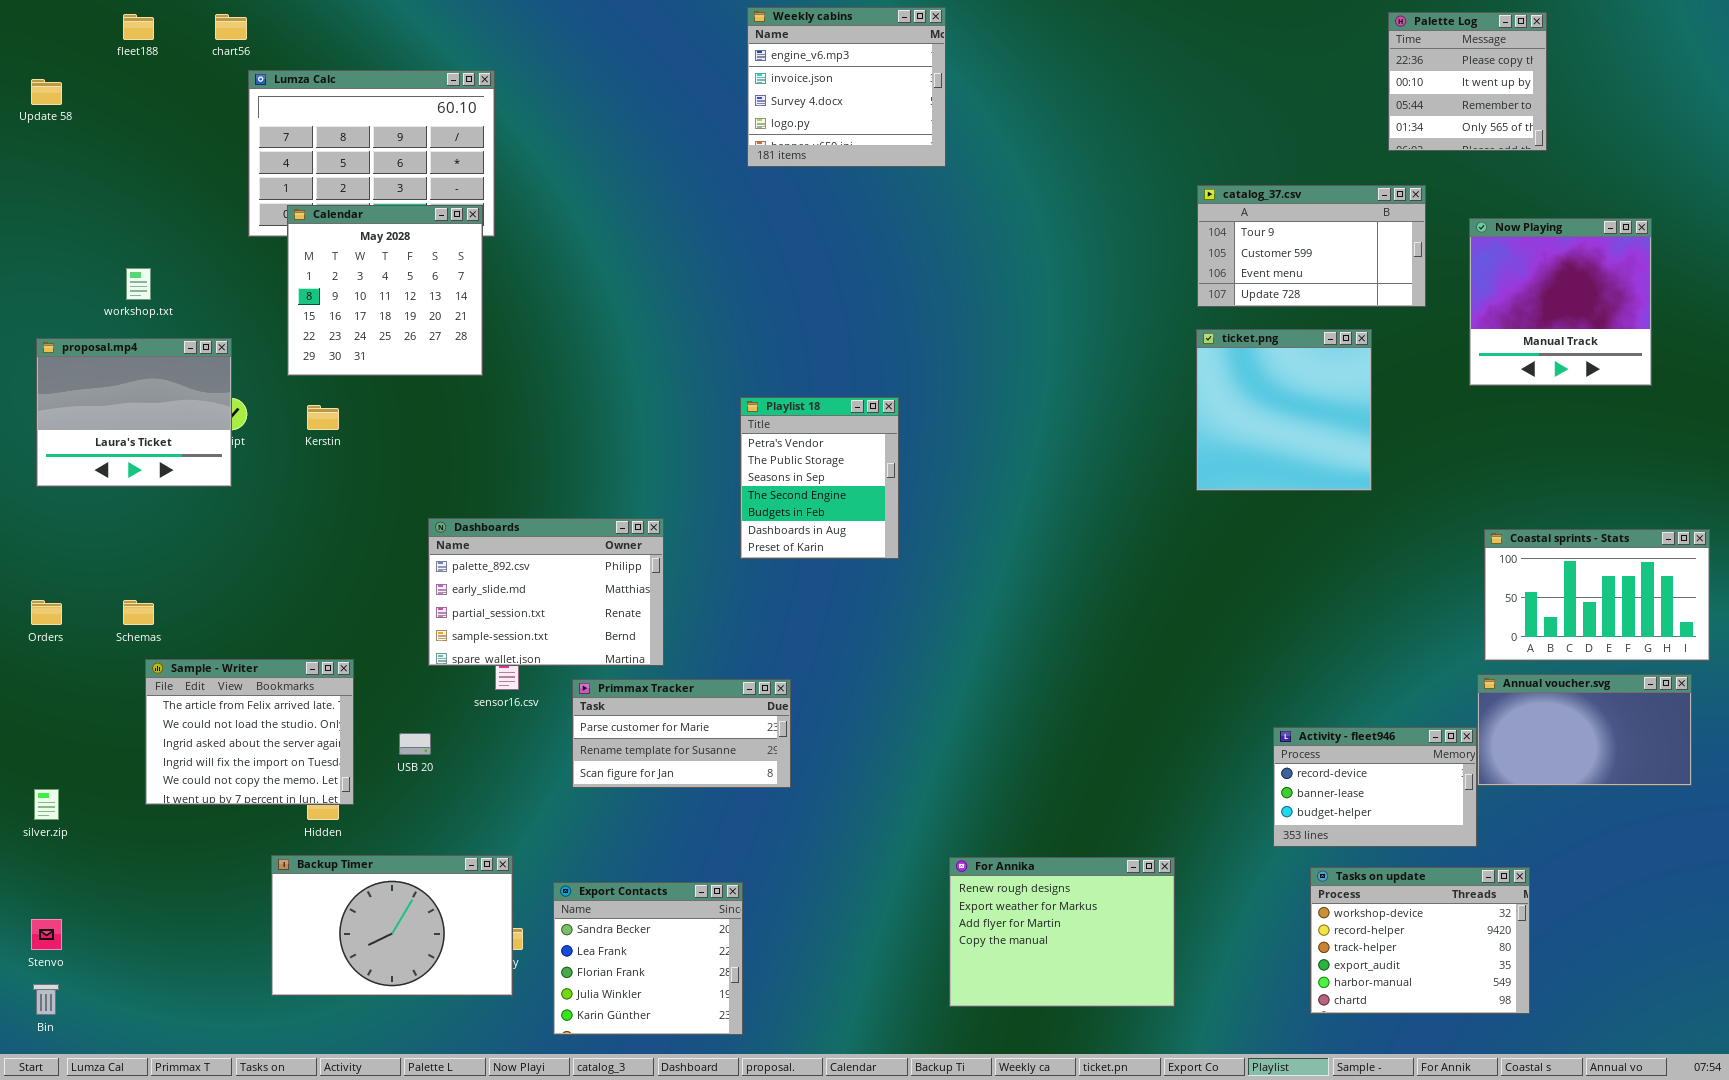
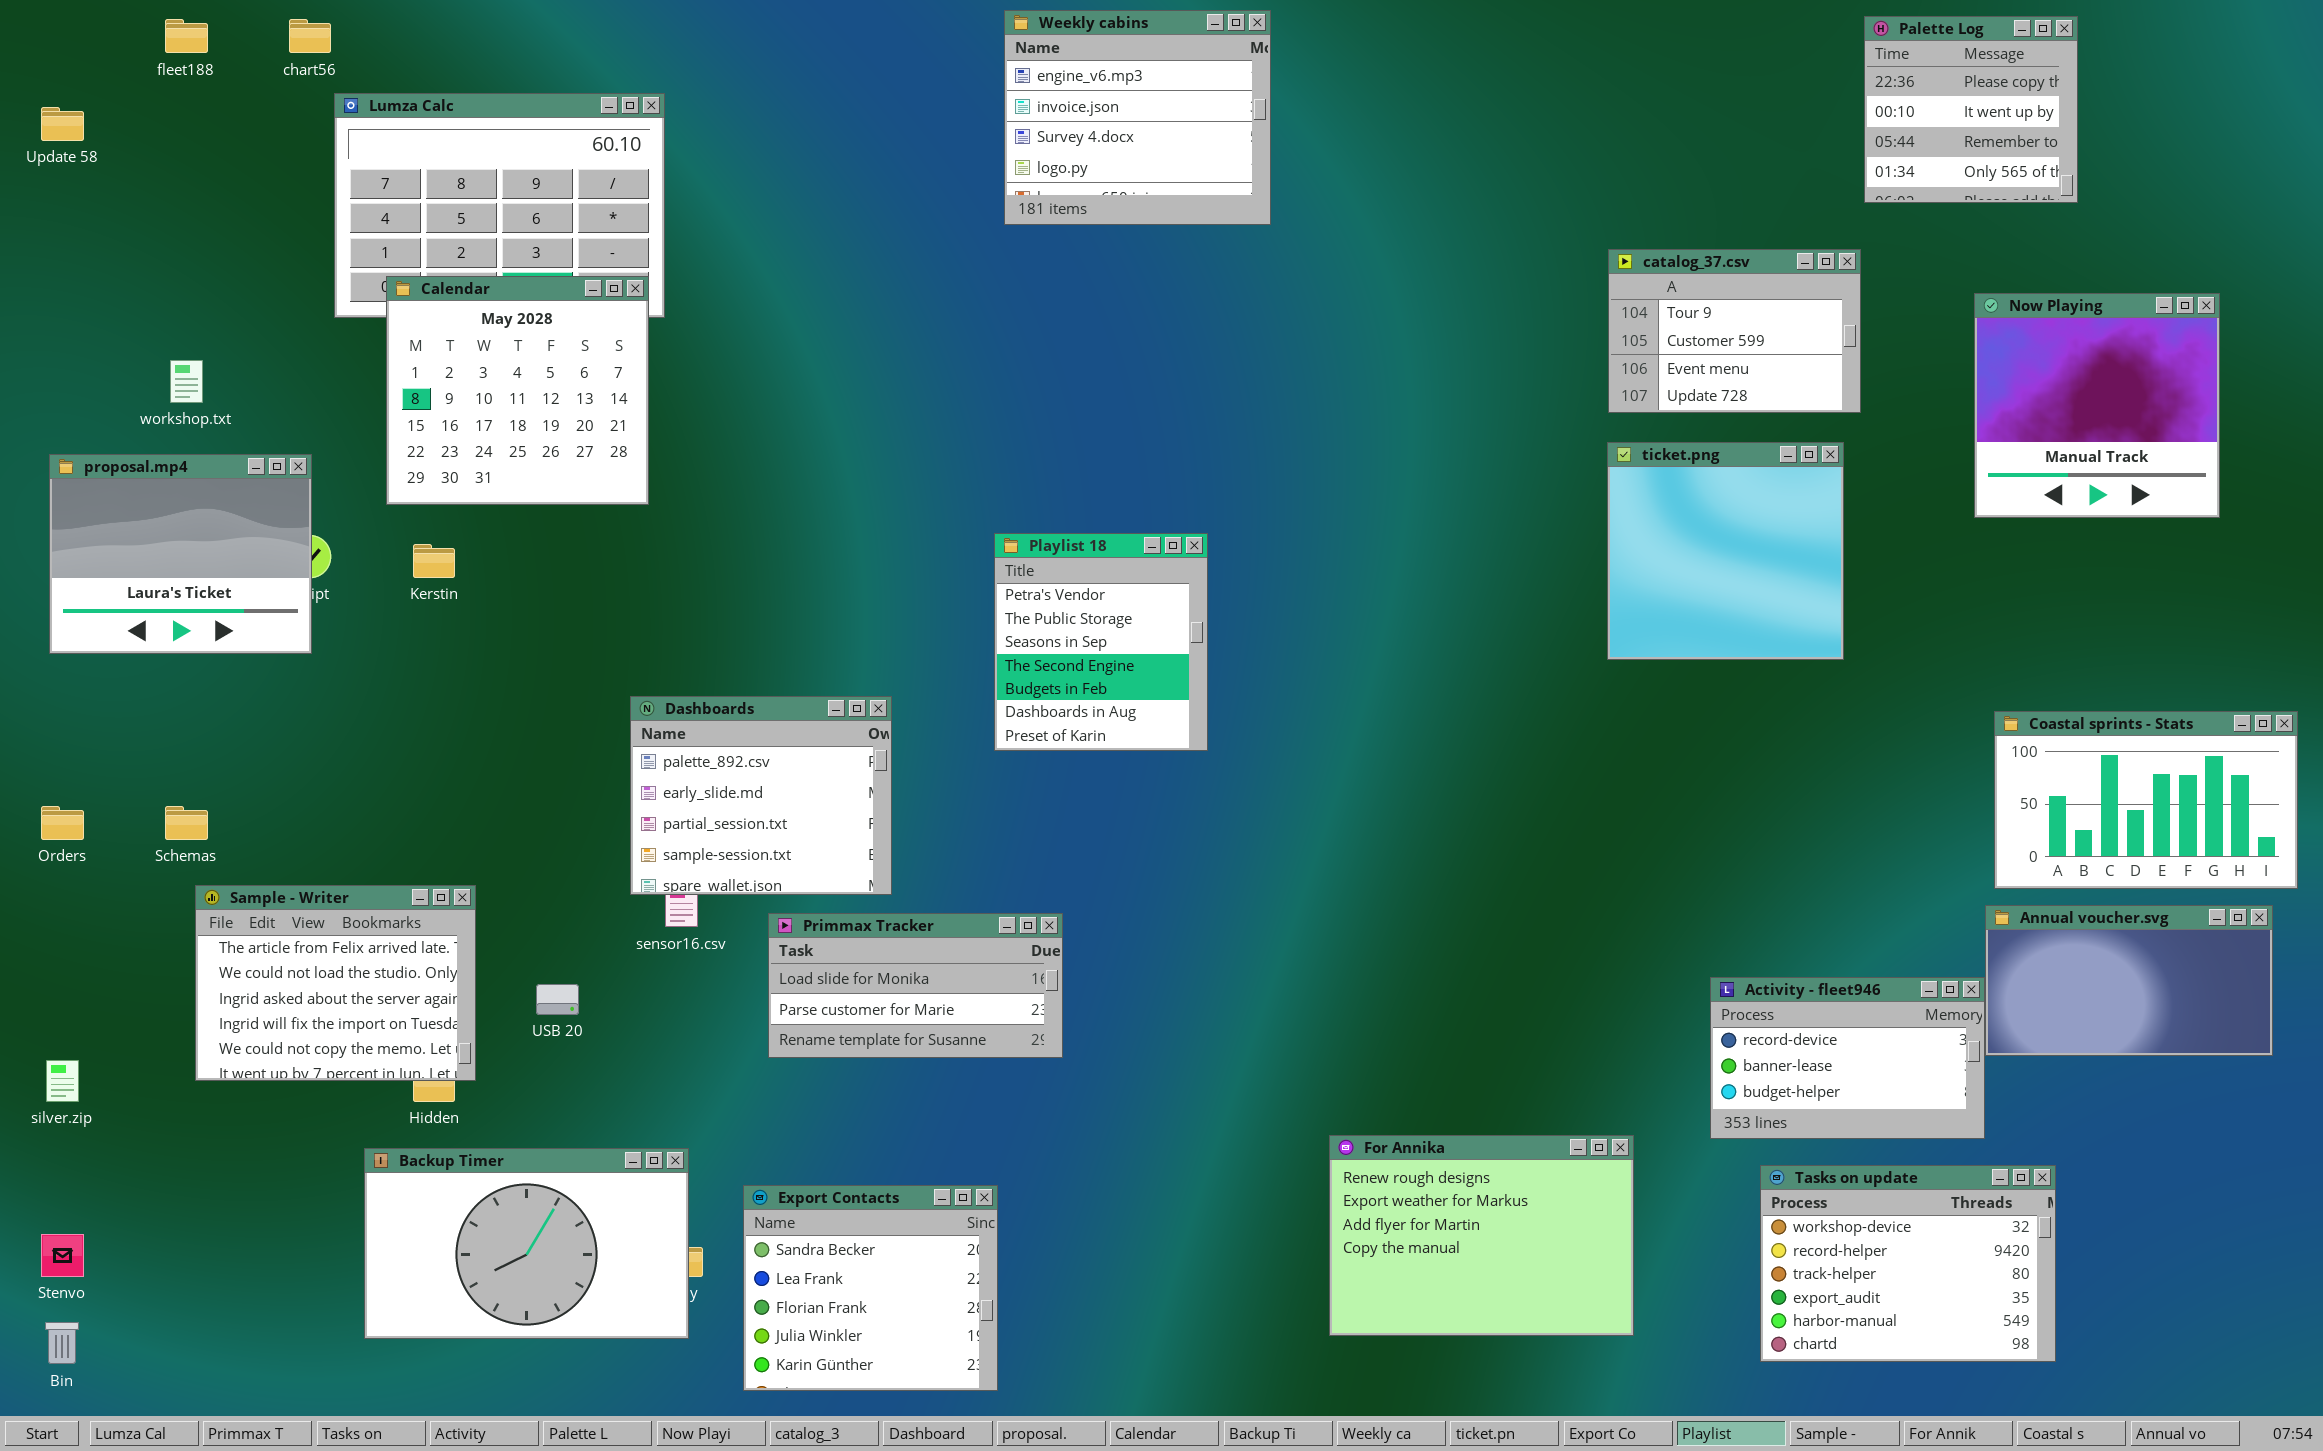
catalog_37.csv: [1197,185,1426,307] -> [1608,249,1861,413], resized
Dashboards: [428,518,664,666] -> [630,696,892,895], resized
Primmax Tracker: [572,679,791,788] -> [768,913,1063,1058], scrolled up 1 row
For Annika: [949,857,1175,1007] -> [1329,1135,1634,1336], moved

